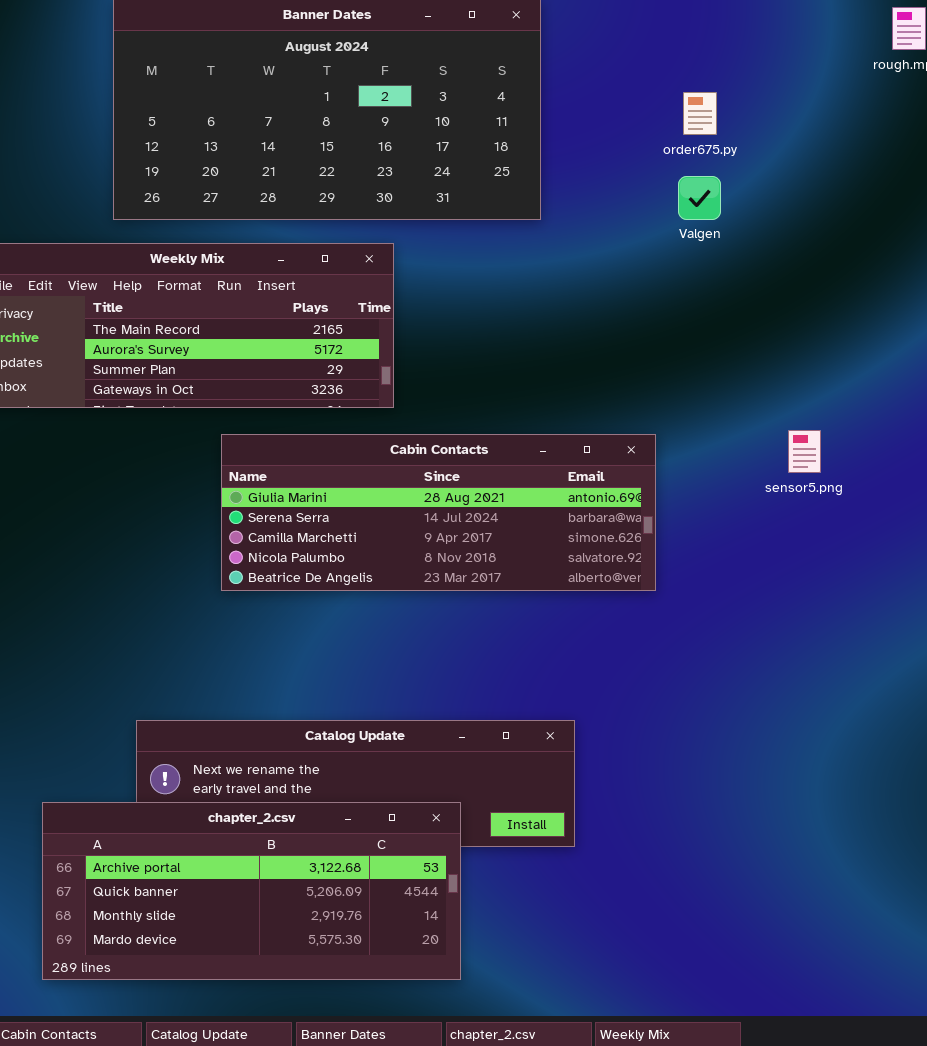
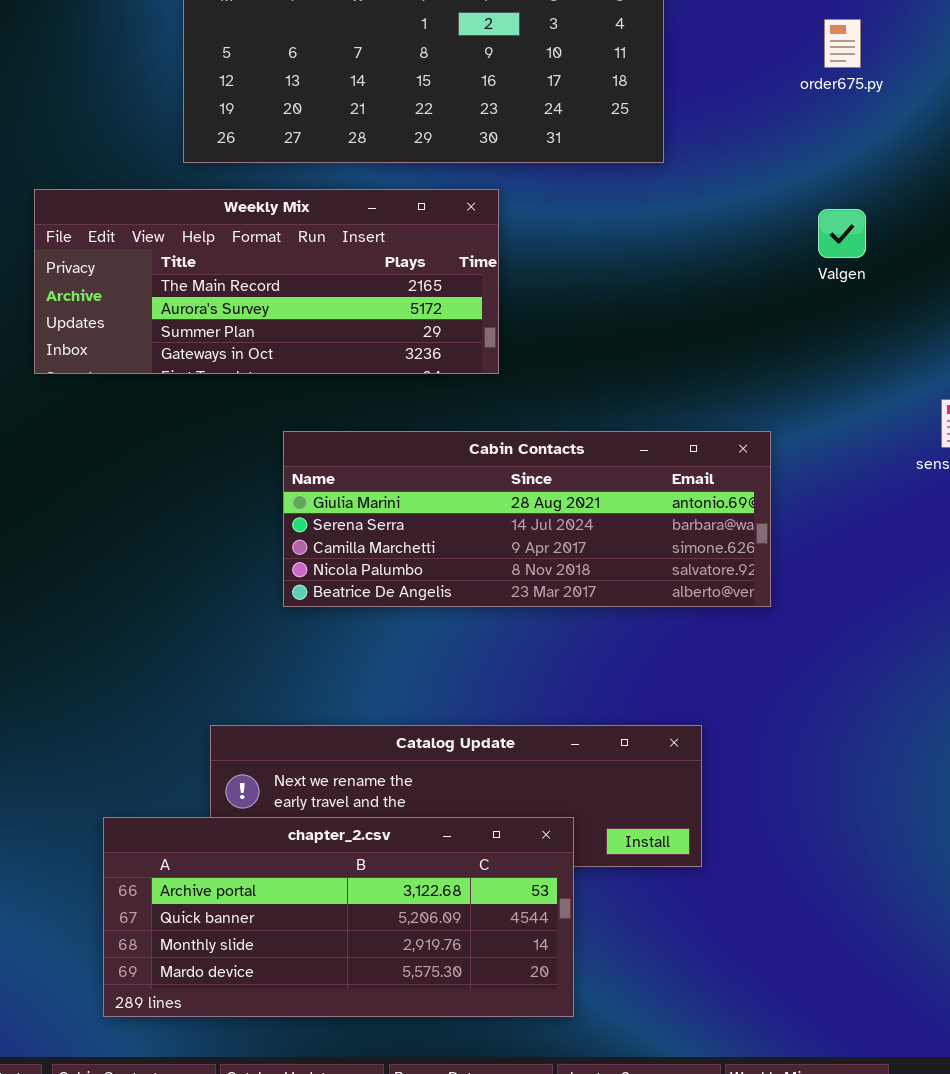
Valgen: [678,176,721,220] -> [818,209,866,258], moved
Cabin Contacts: [221,434,656,591] -> [283,431,771,607], moved

